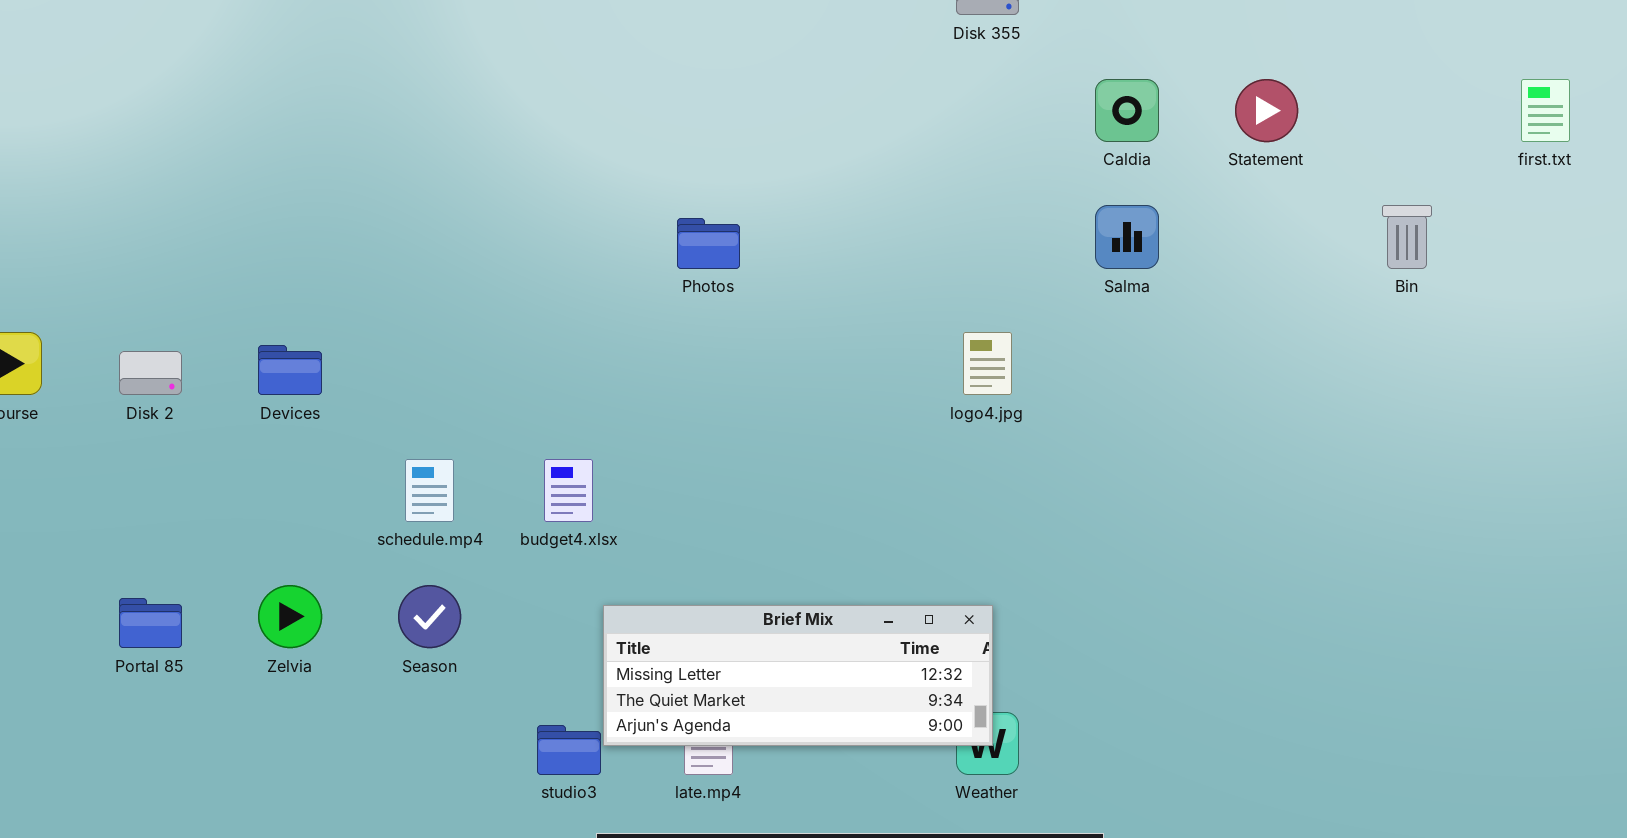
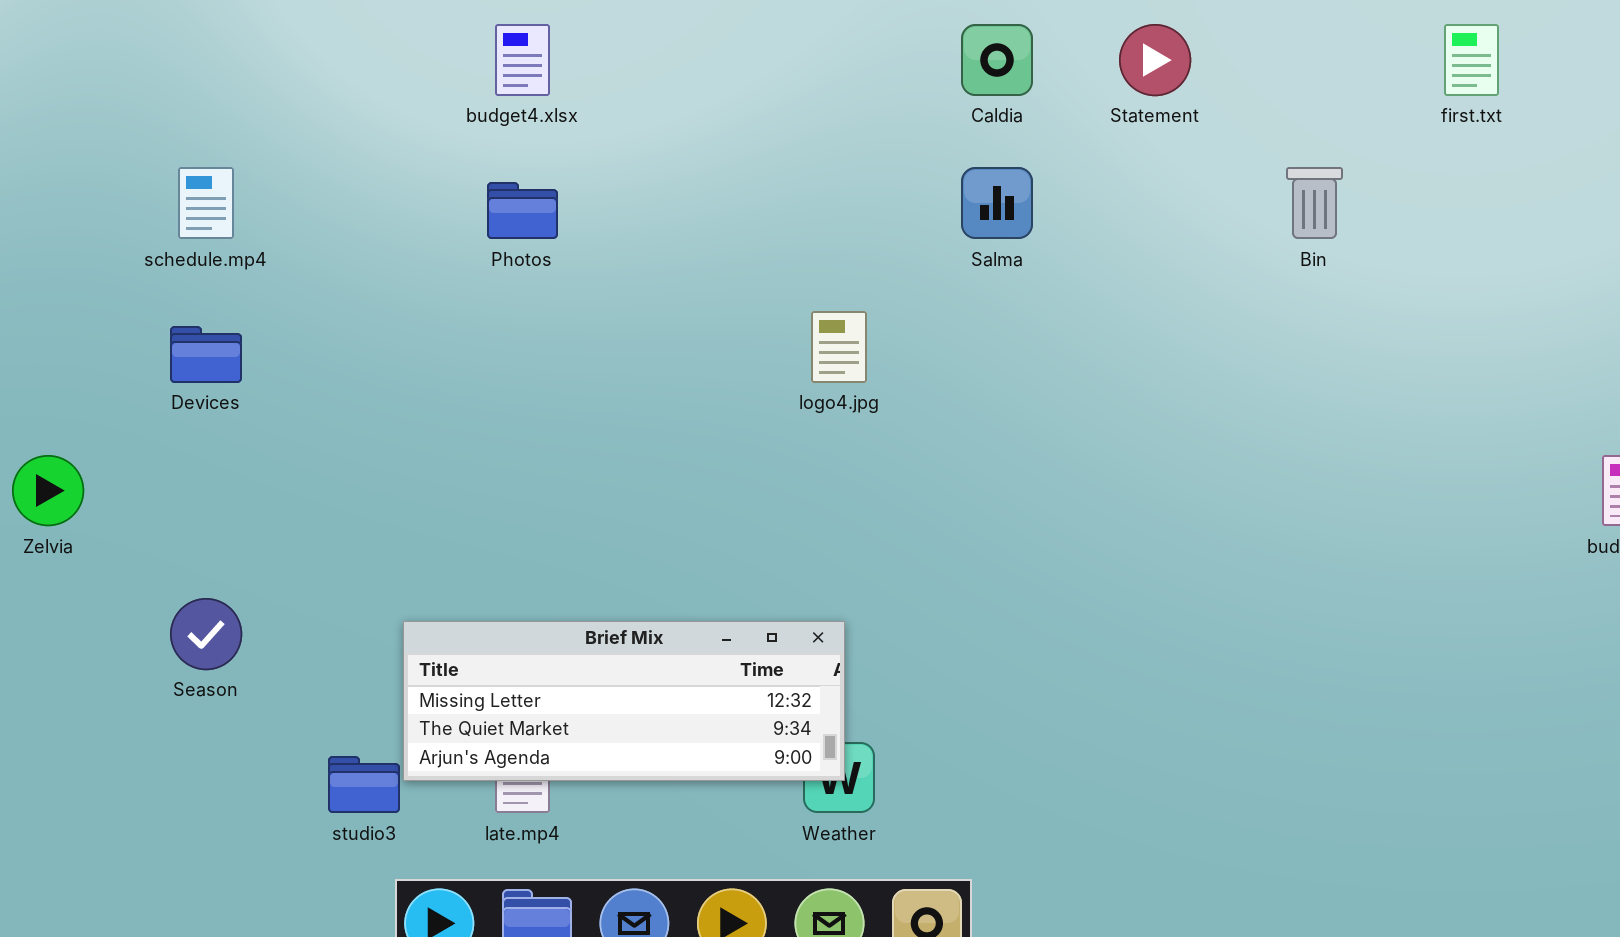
Devices: [258,345,322,395] -> [170,326,242,383], moved
schedule.mp4: [405,459,454,522] -> [178,167,234,239], moved
budget4.xlsx: [544,459,593,522] -> [495,24,550,96], moved
Zelvia: [258,585,322,648] -> [12,455,84,526], moved

